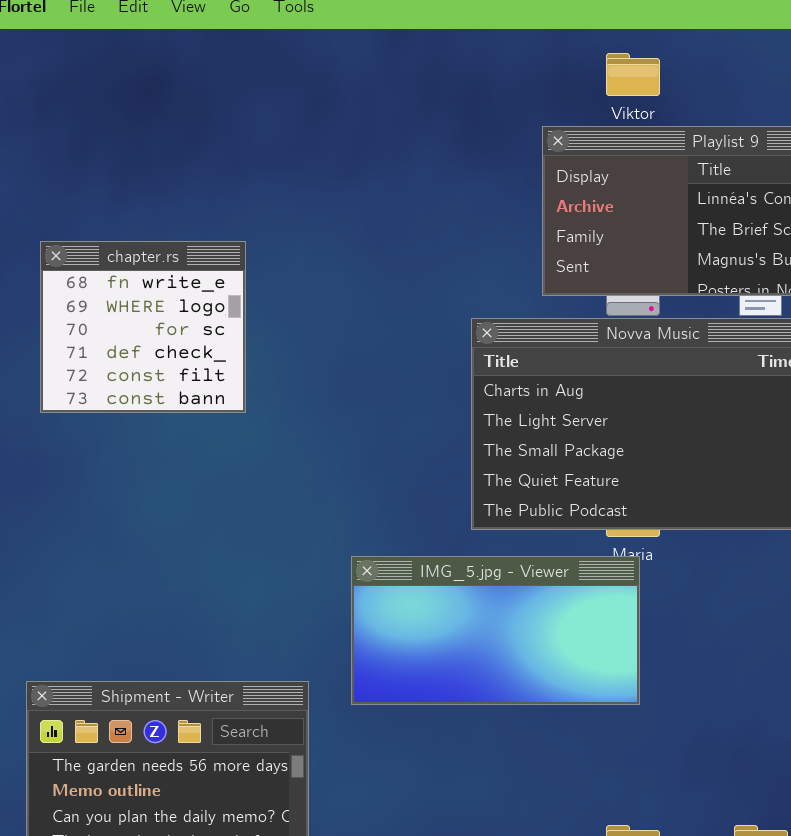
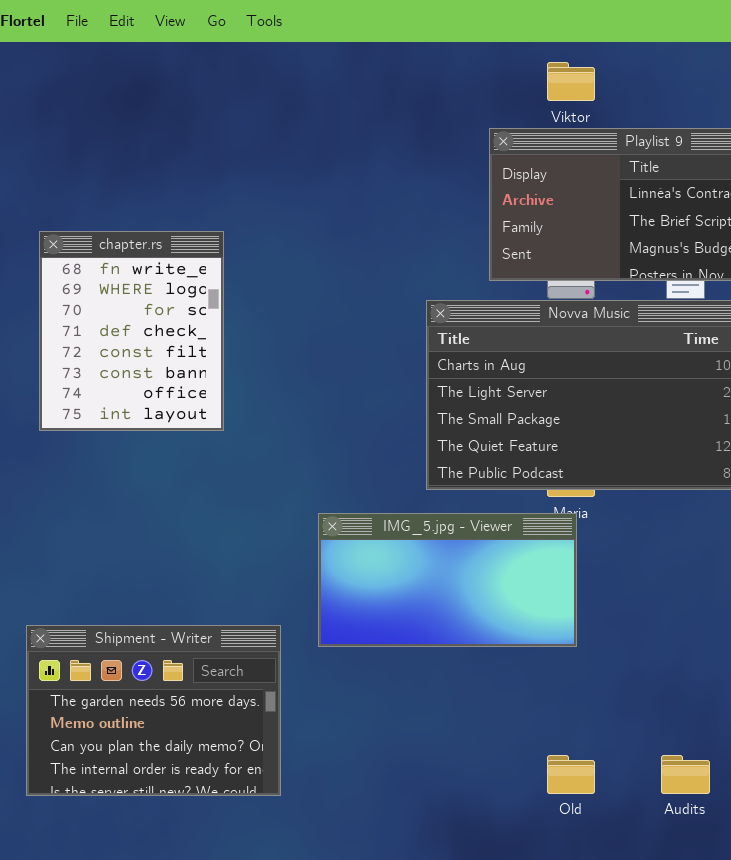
chapter.rs: [40,241,246,413] -> [39,231,224,431], resized

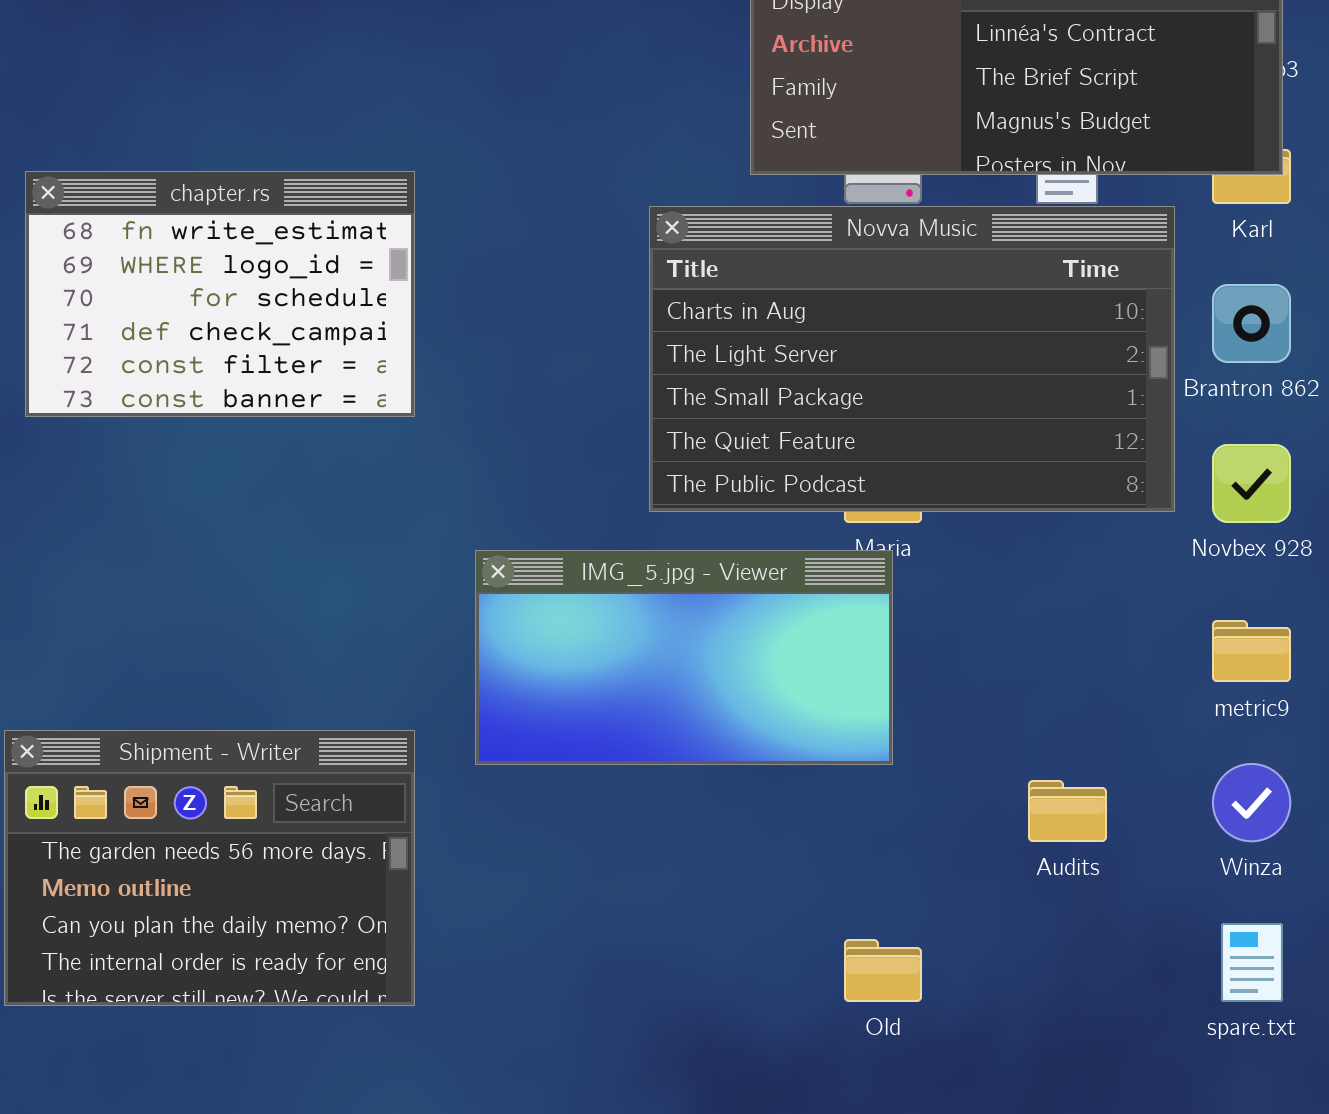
chapter.rs: [39,231,224,431] -> [25,171,415,417], resized
Audits: [661,755,710,794] -> [1028,780,1107,842], moved

